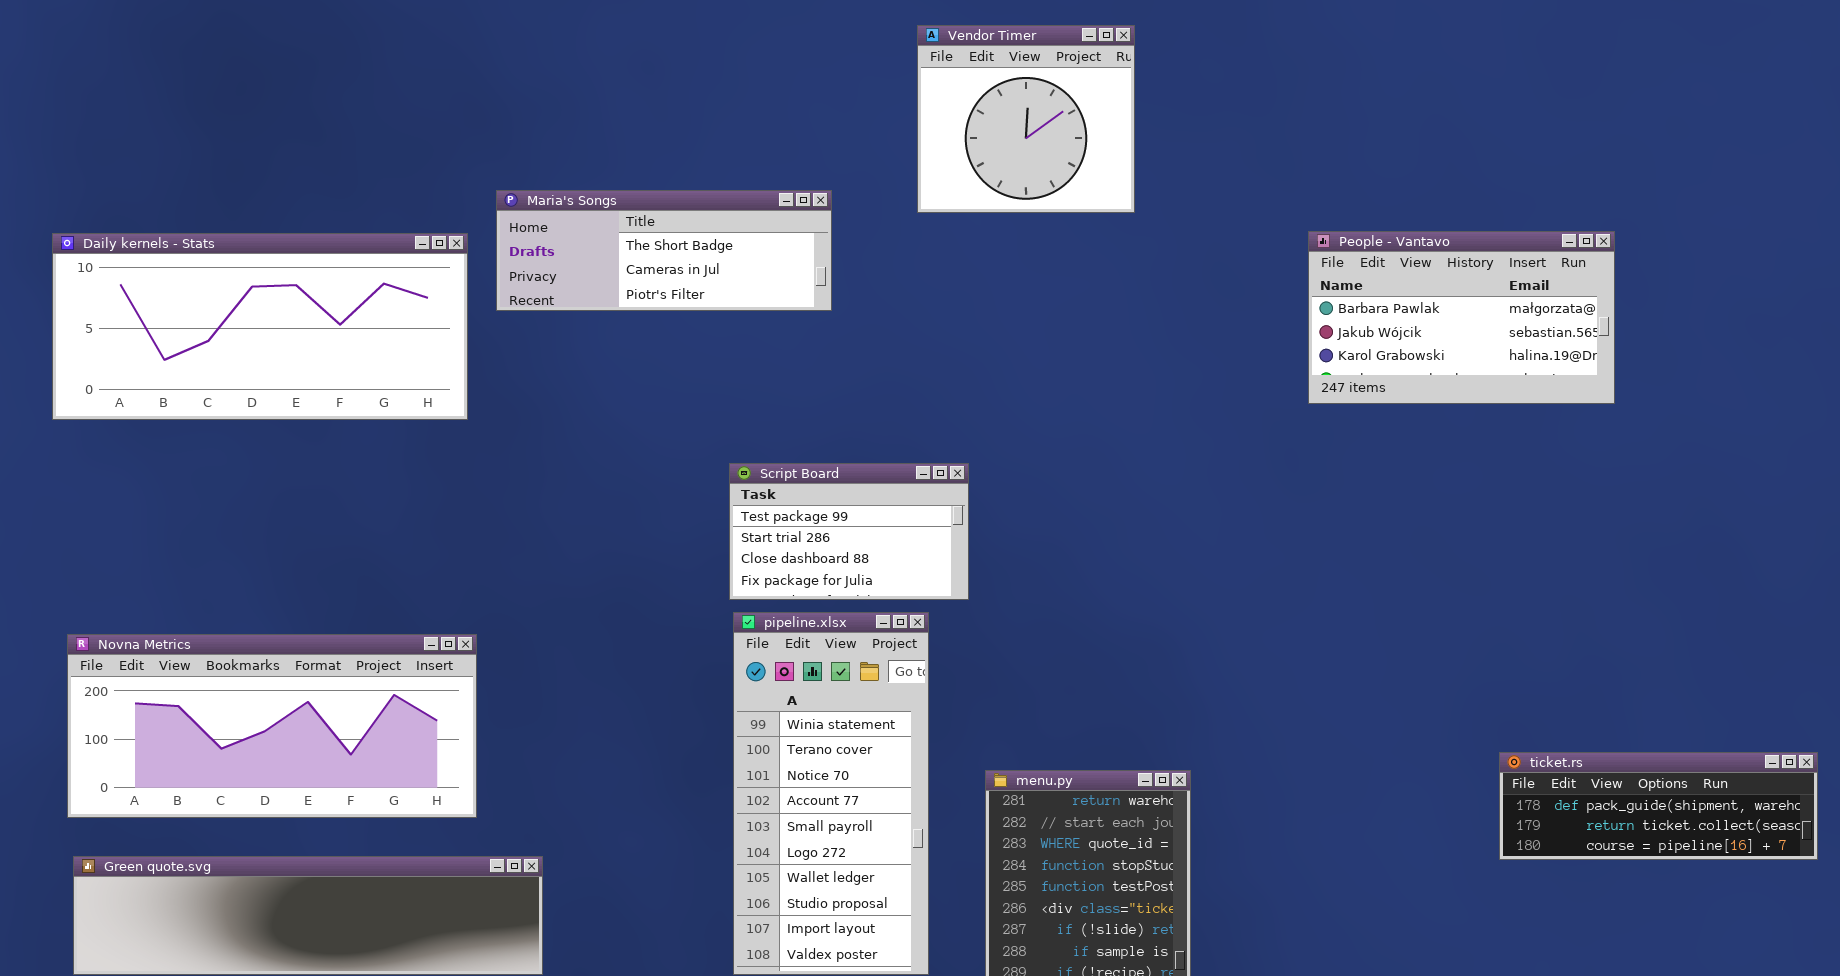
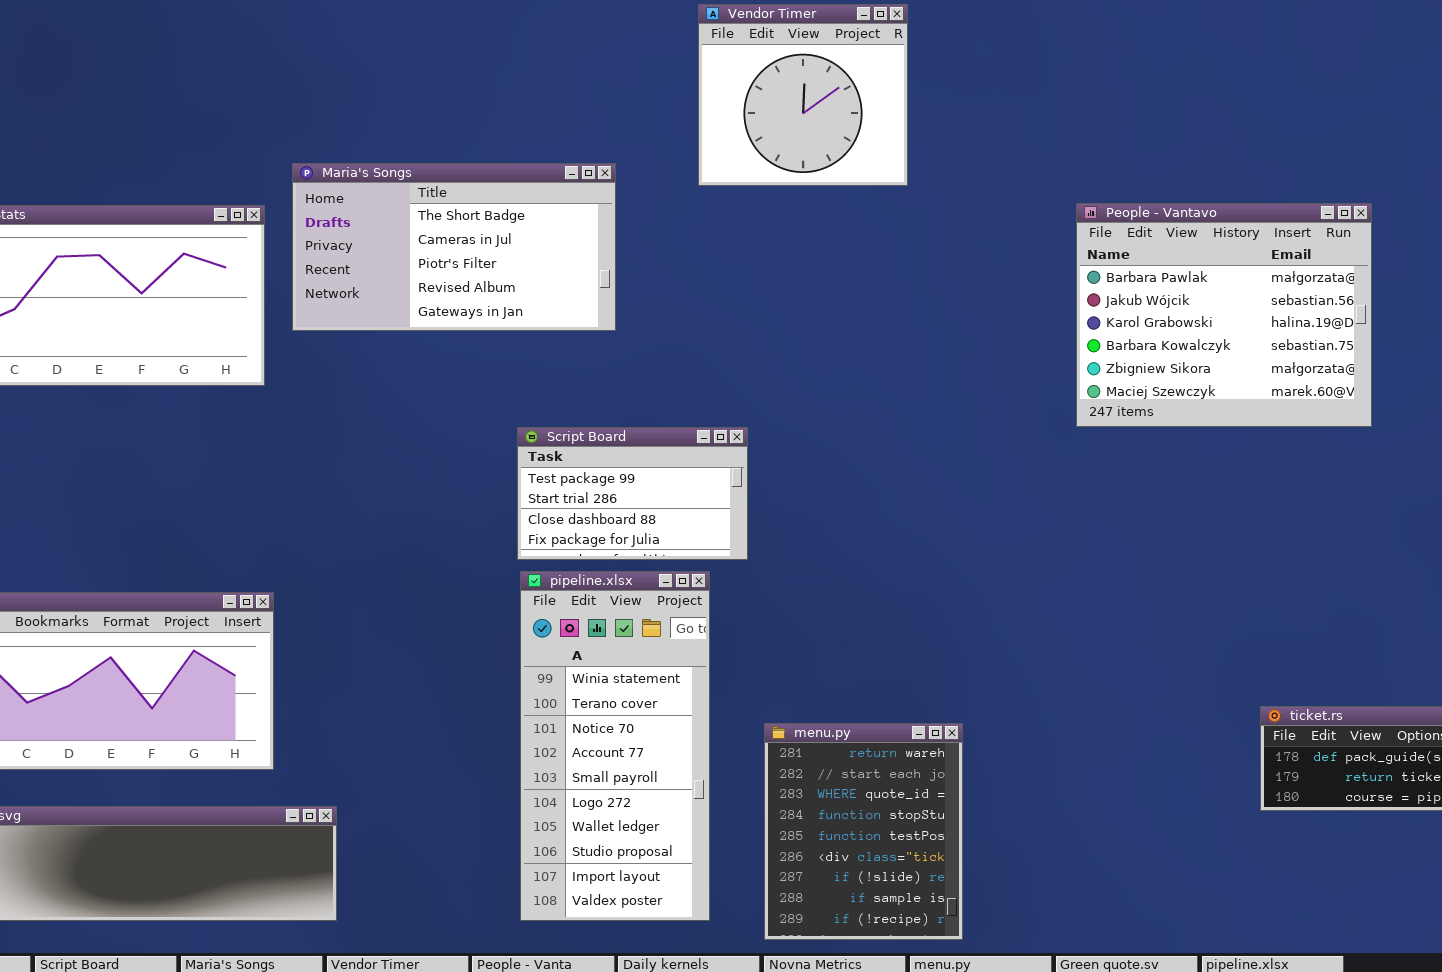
Maria's Songs: [496,190,832,311] -> [292,163,616,331], resized
People - Vantavo: [1308,231,1615,404] -> [1076,203,1372,427], resized

